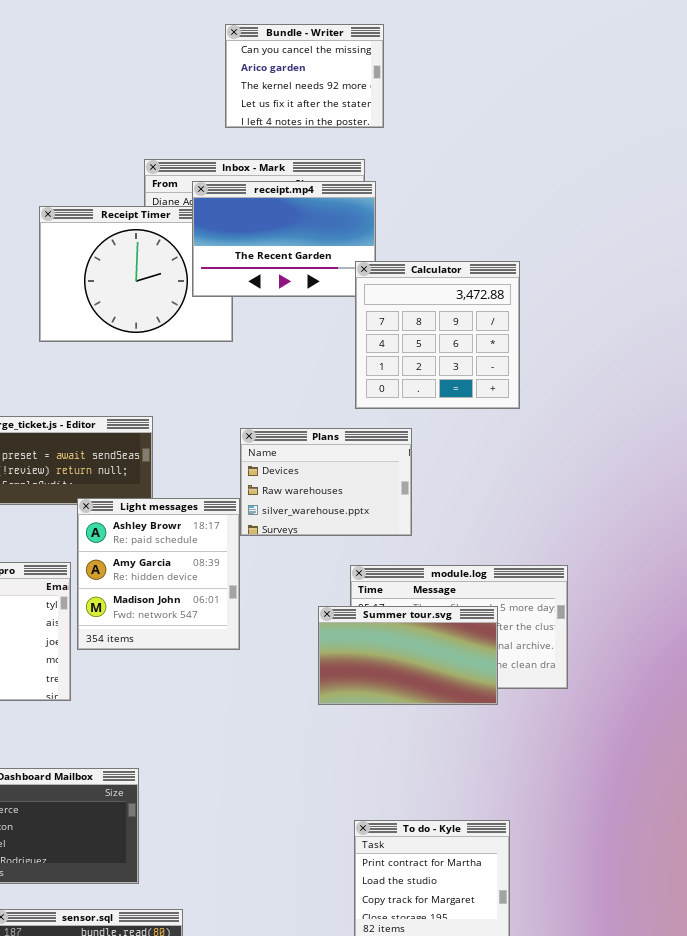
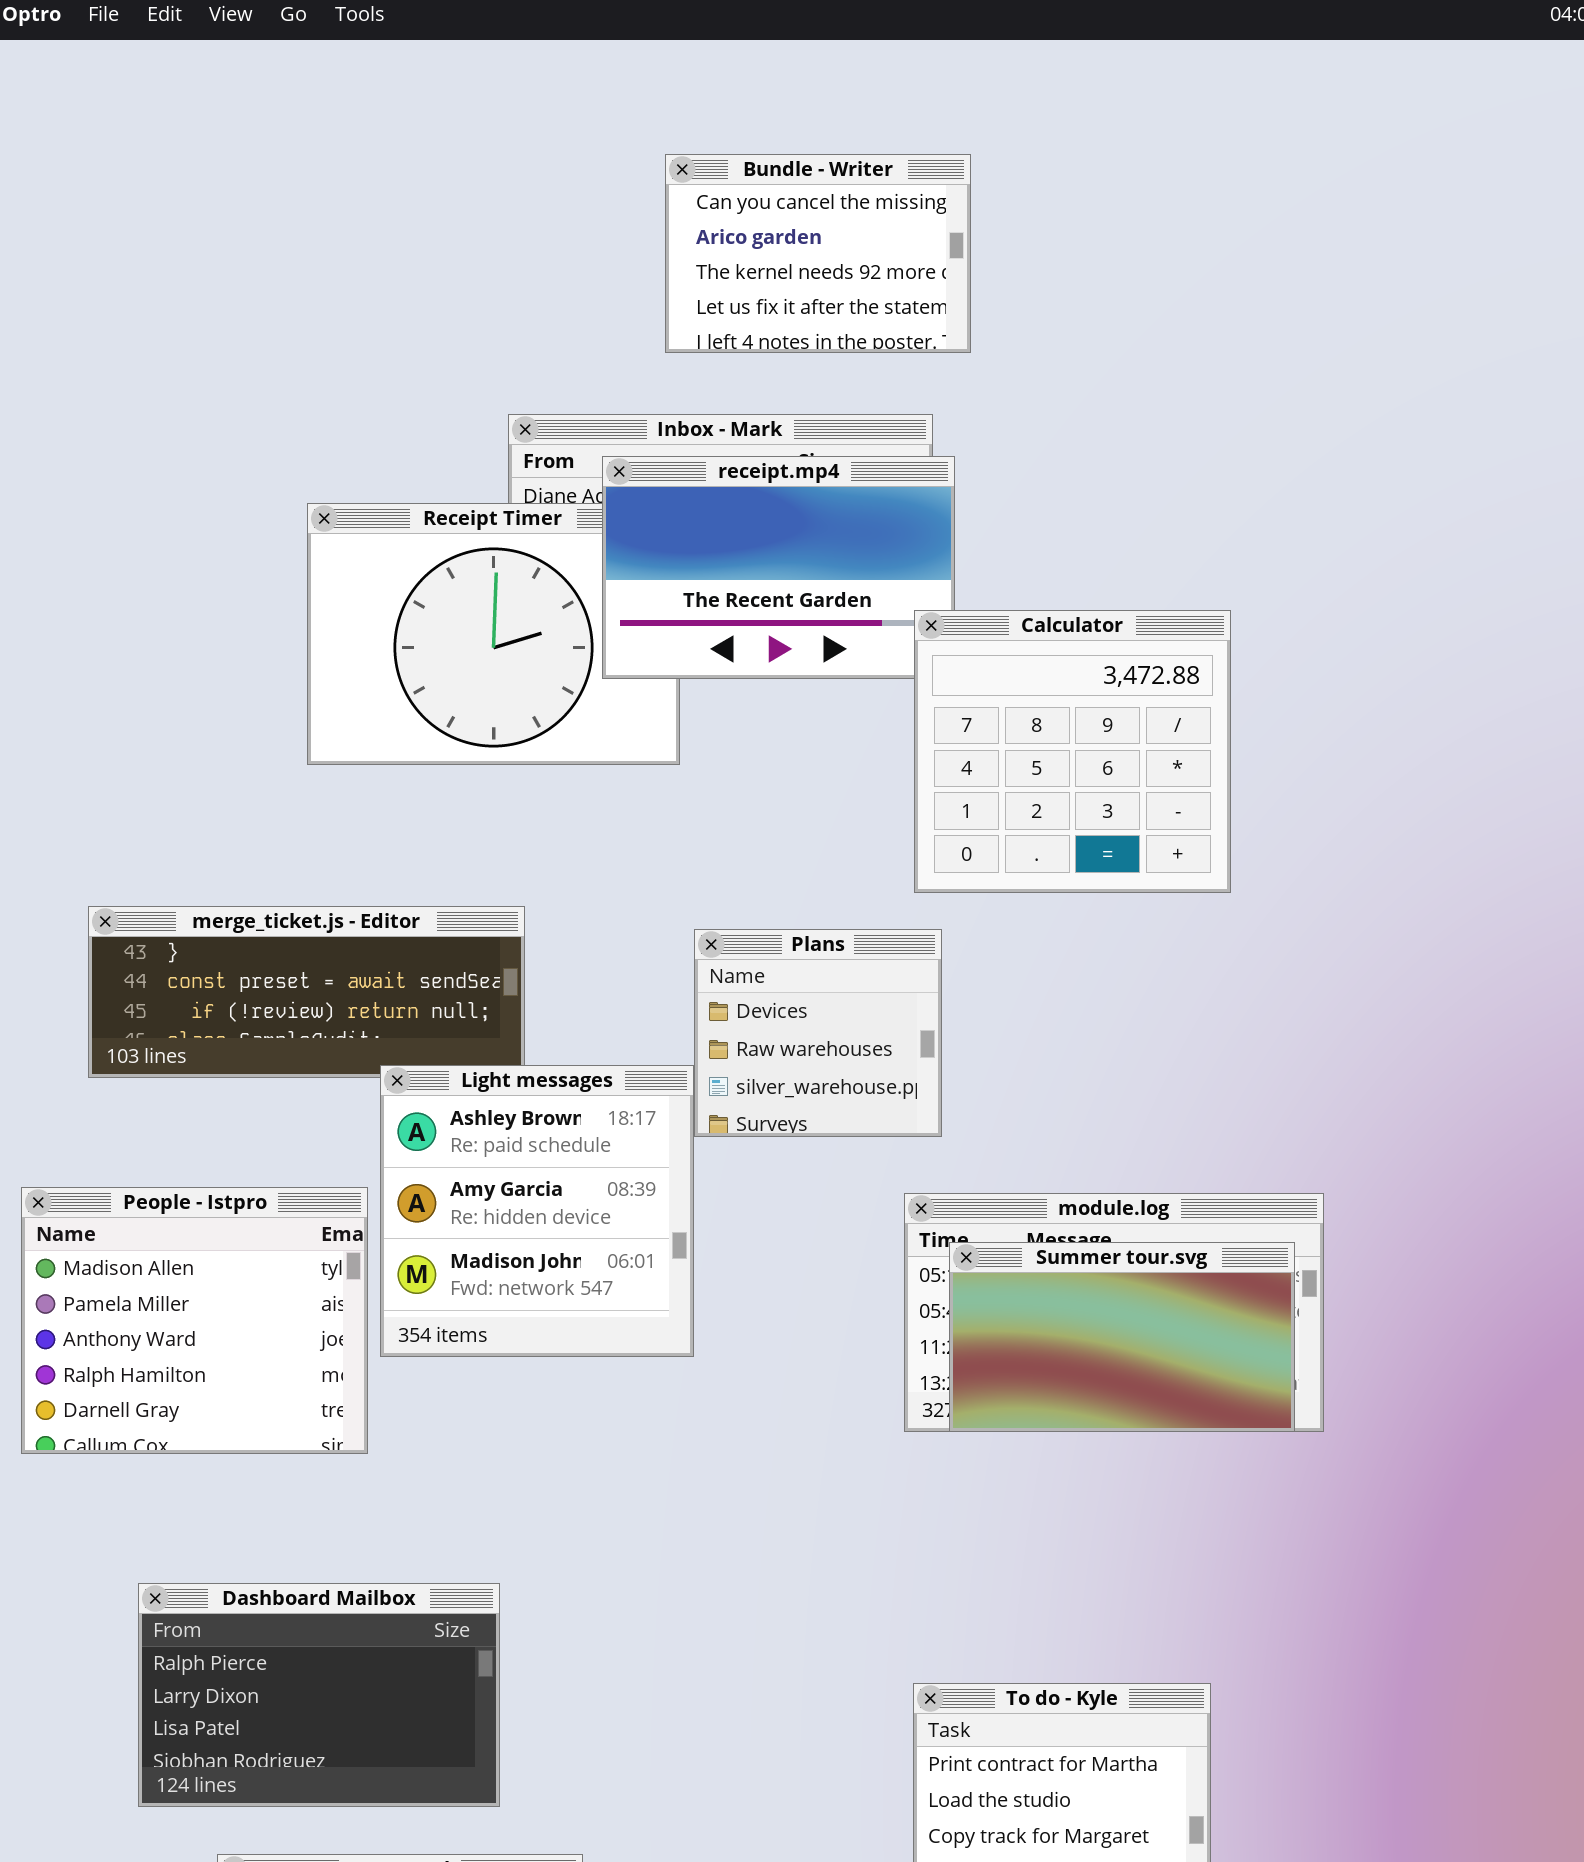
Plans: [240,428,412,536] -> [694,929,942,1137], resized
Summer tour.svg: [318,606,498,705] -> [949,1242,1295,1432], moved

